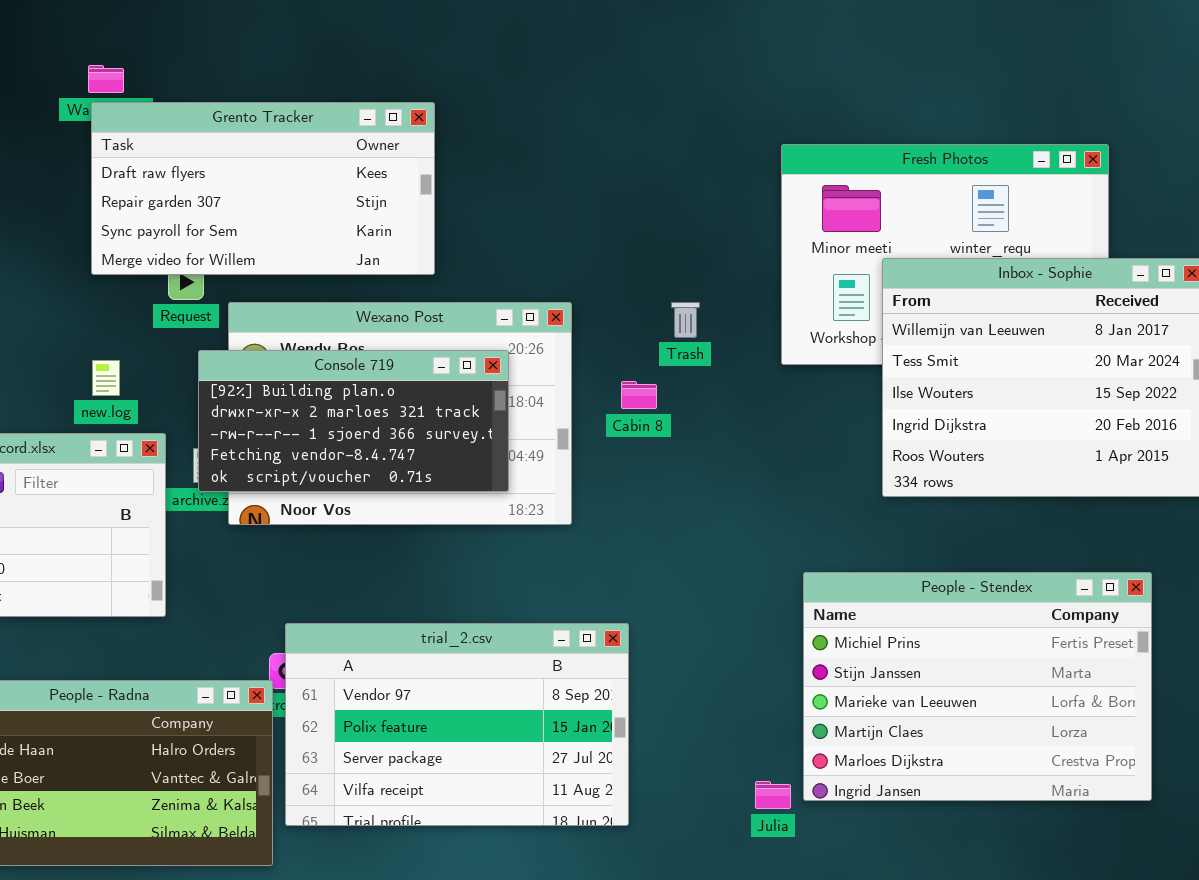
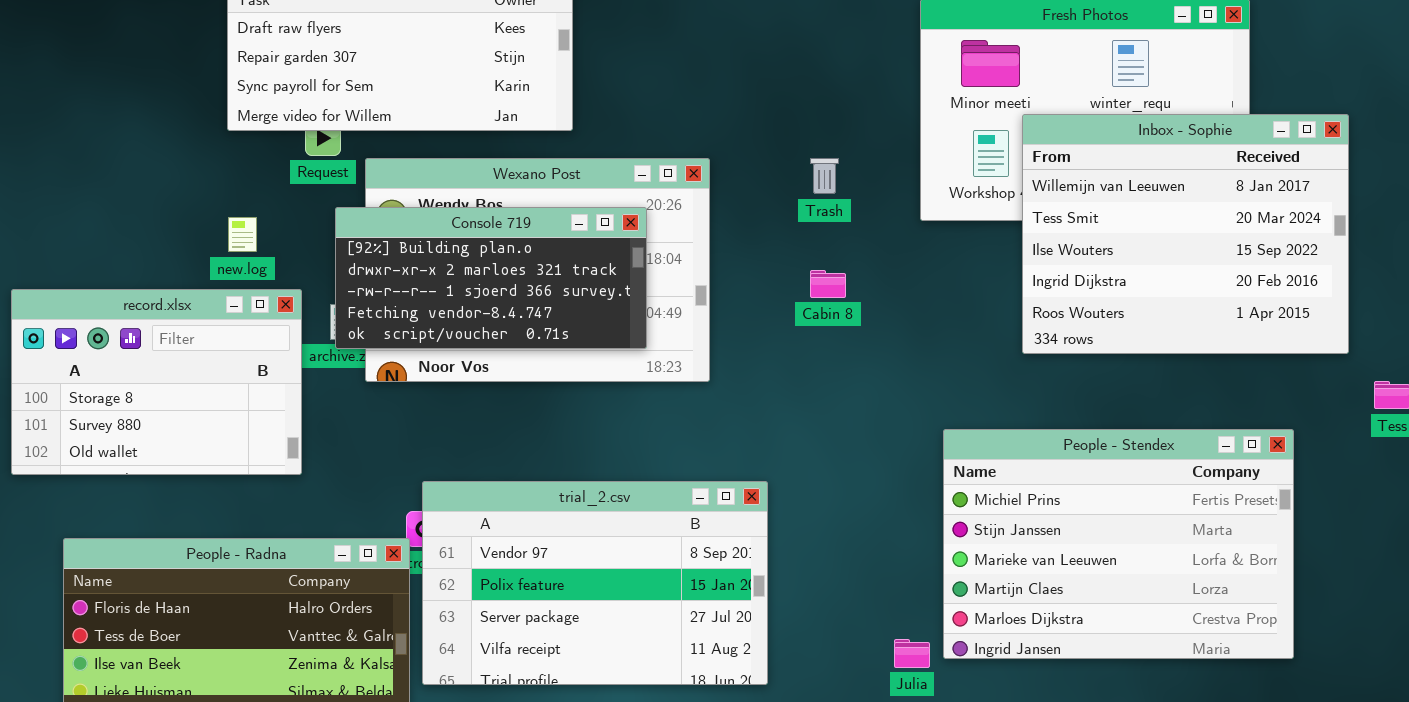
Cabin 8: [621,381,657,409] -> [810,270,846,298], moved

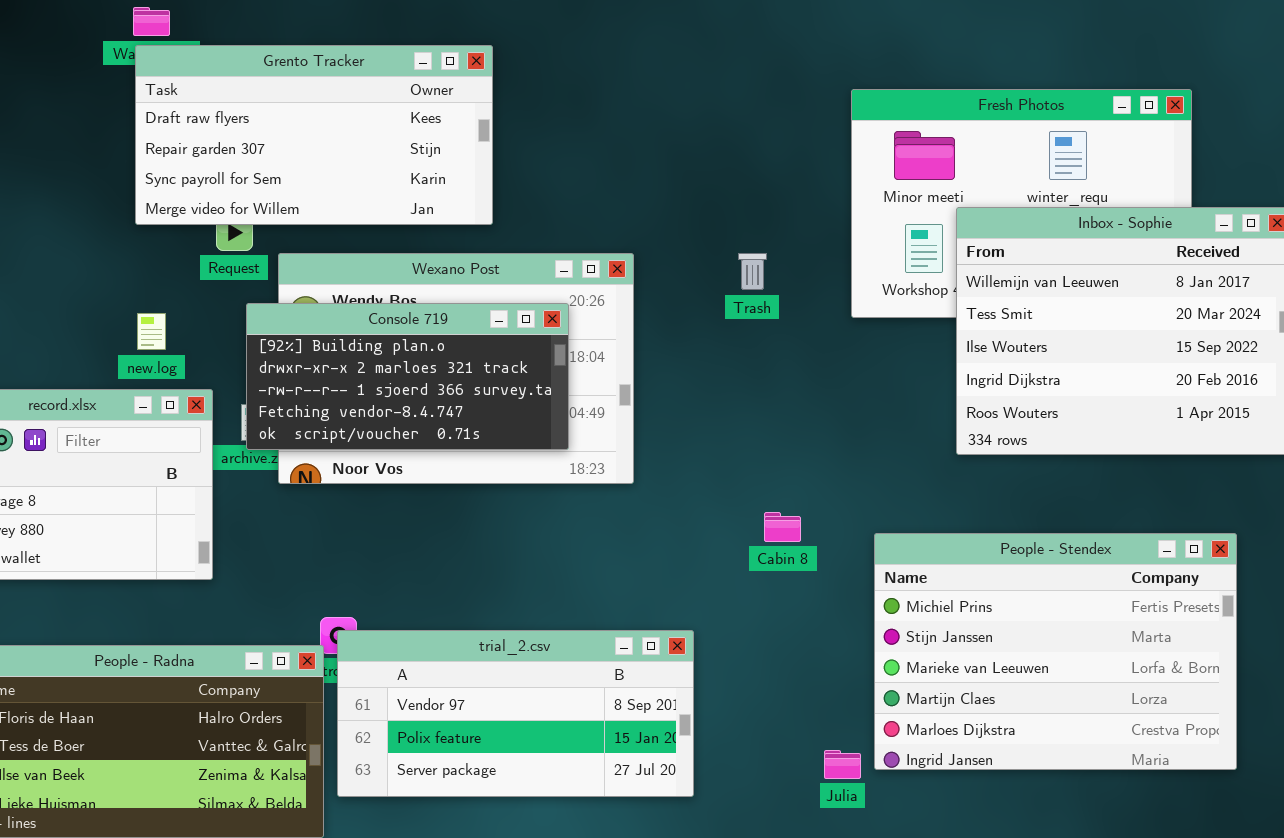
Cabin 8: [810,270,846,298] -> [764,512,801,542], moved
trial_2.csv: [422,481,768,685] -> [337,630,694,797], resized

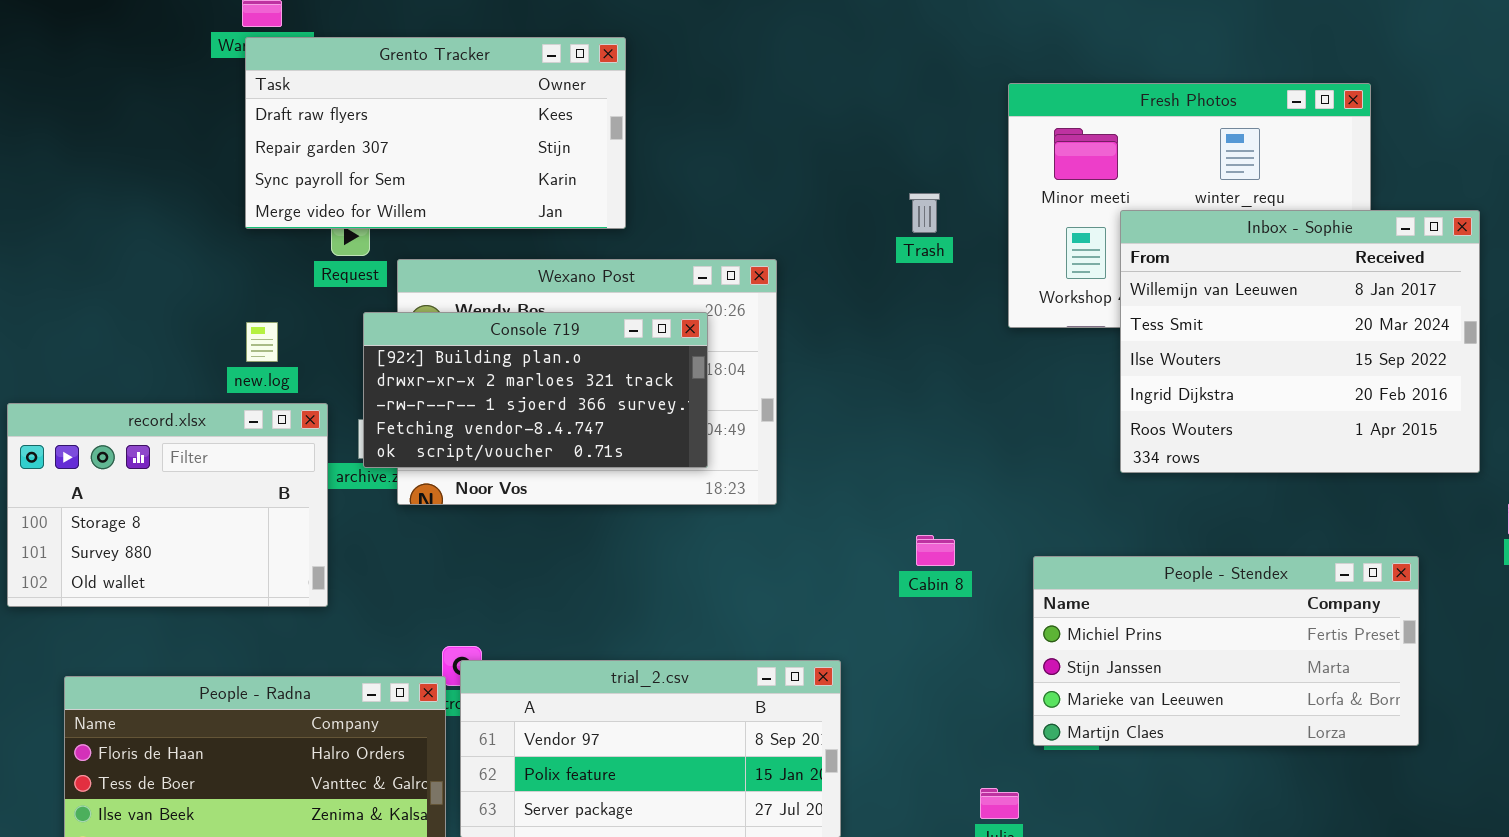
Trash: [738,253,767,290] -> [909,193,940,233], moved
People - Stendex: [874,533,1237,770] -> [1033,556,1419,746], resized

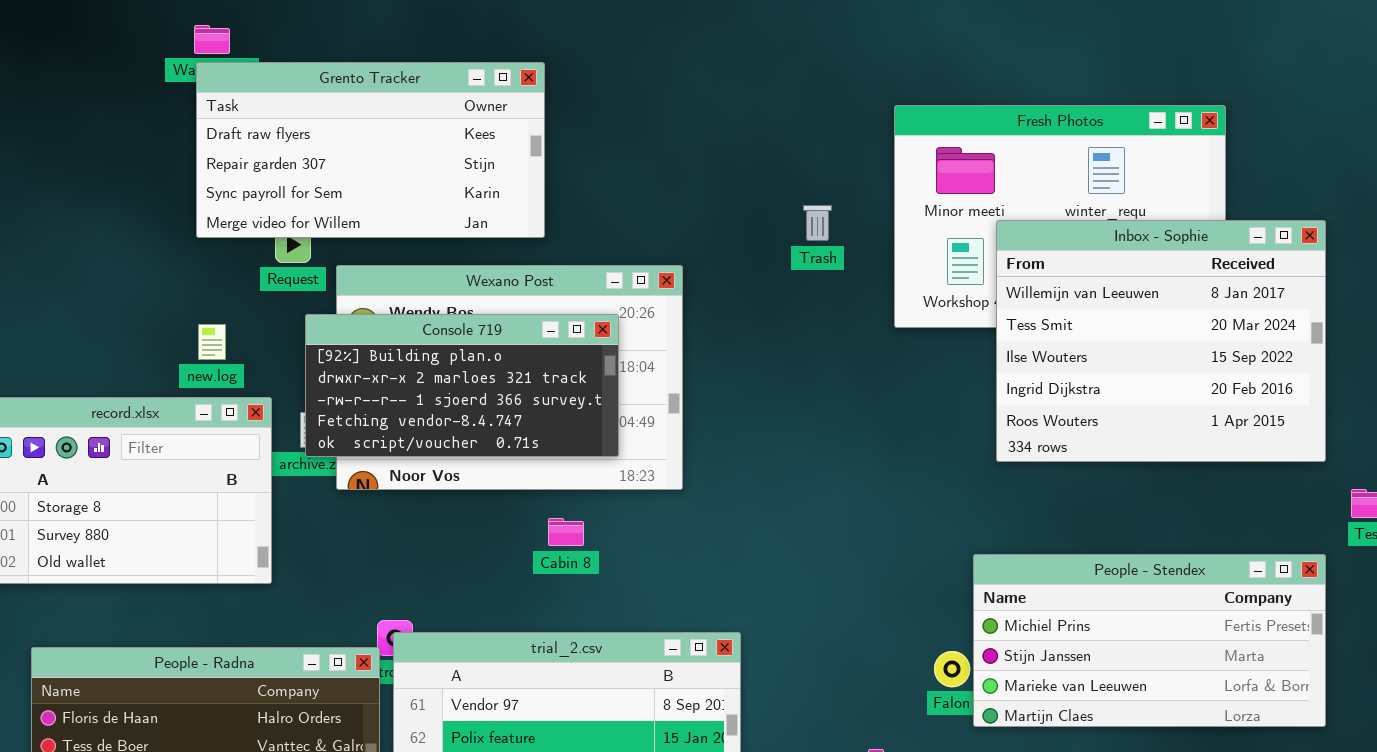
Cabin 8: [916,535,955,566] -> [548,518,584,546], moved
People - Stendex: [1033,556,1419,746] -> [973,554,1326,727], moved

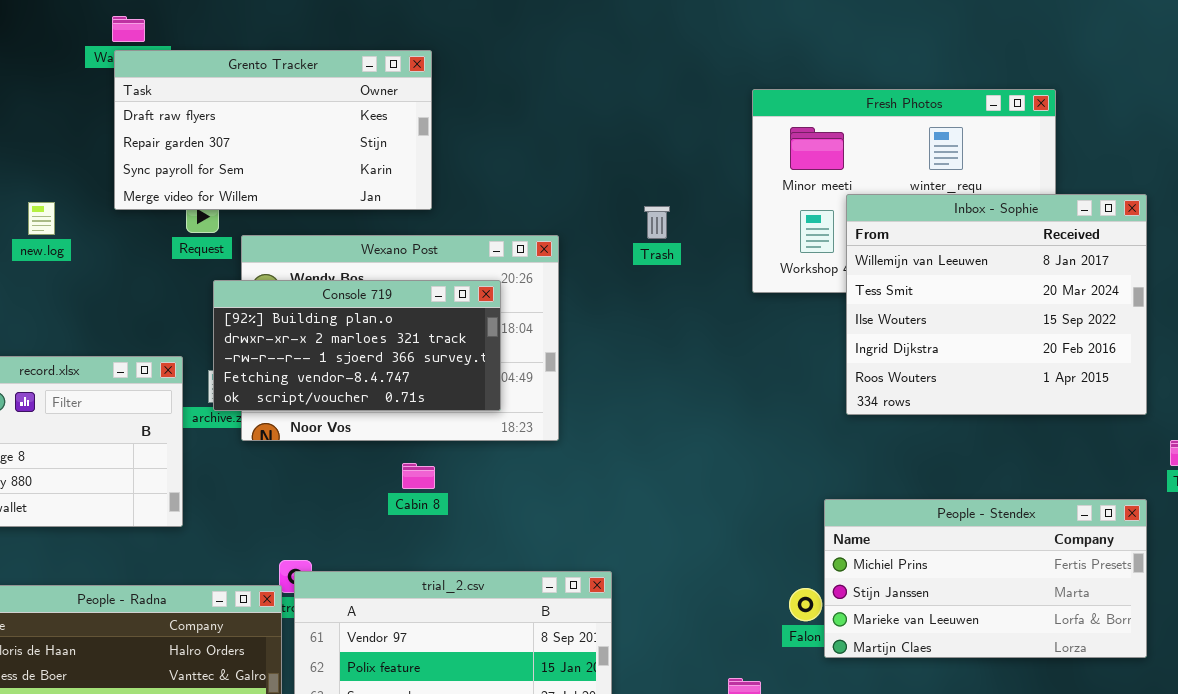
Trash: [803,205,832,241] -> [644,206,670,239], moved
new.log: [198,324,226,360] -> [28,202,55,235], moved
Cabin 8: [548,518,584,546] -> [402,463,435,489], moved

